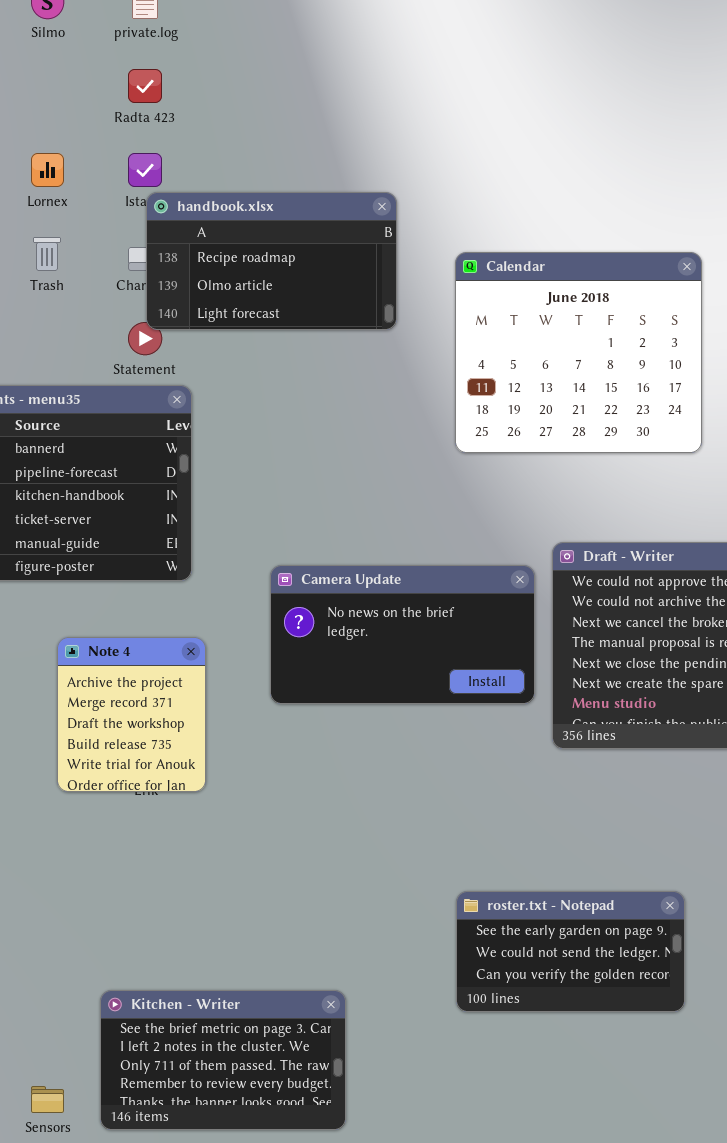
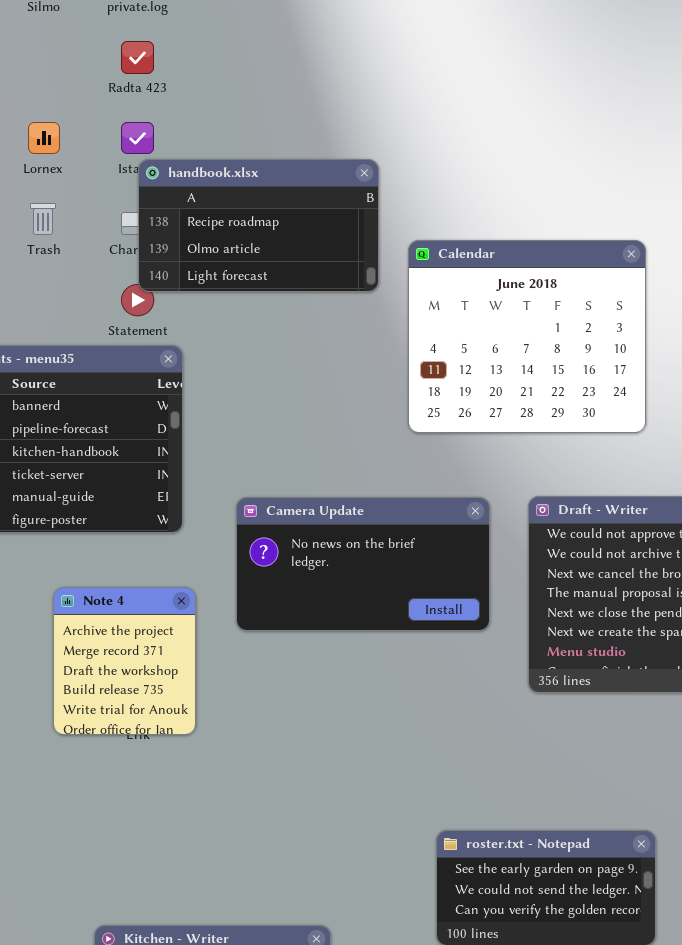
Calendar: [455,252,702,453] -> [408,240,646,433], moved
Camera Update: [270,565,535,704] -> [236,497,490,631], moved

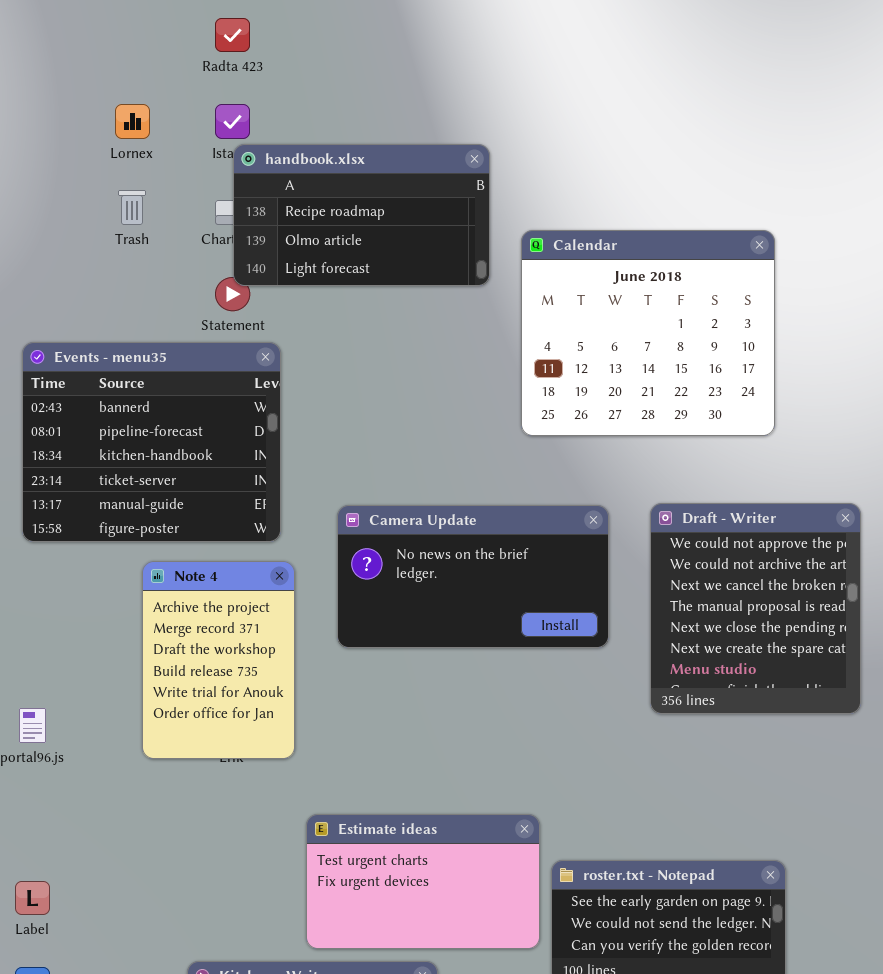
Note 4: [53,587,196,735] -> [142,561,295,759], resized
Estimate ideas: none -> [306,814,540,949], opened

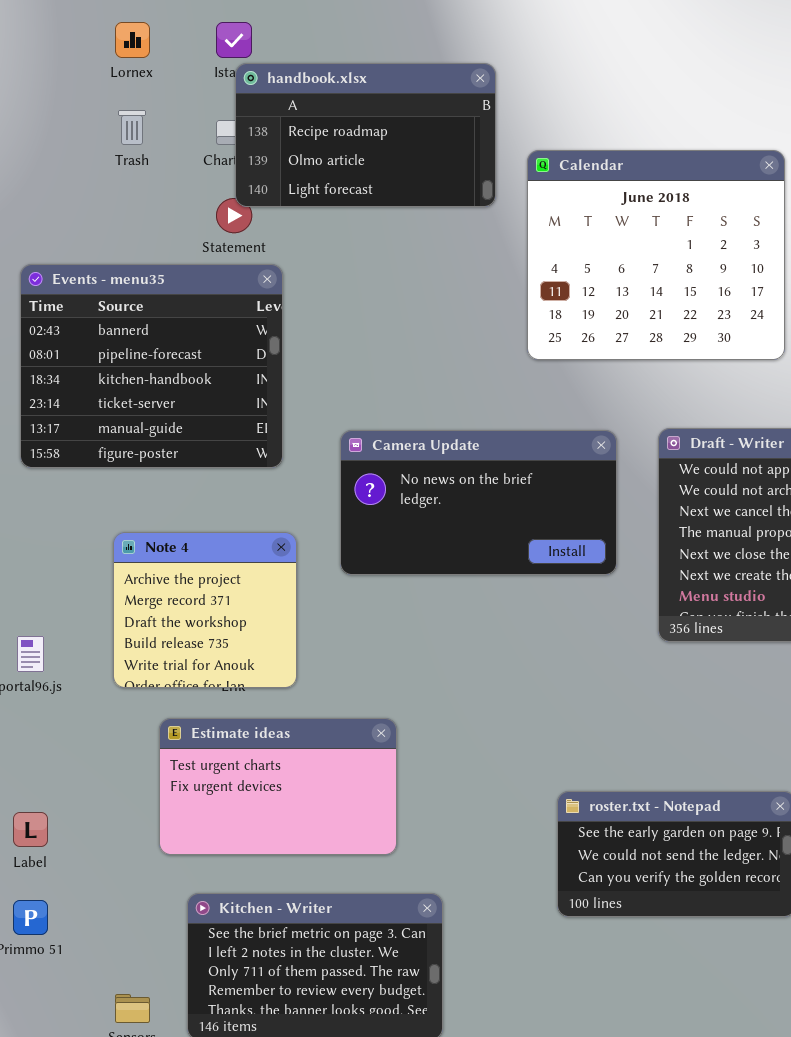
Note 4: [142,561,295,759] -> [113,532,297,688], resized
Estimate ideas: [306,814,540,949] -> [159,718,397,855], moved

